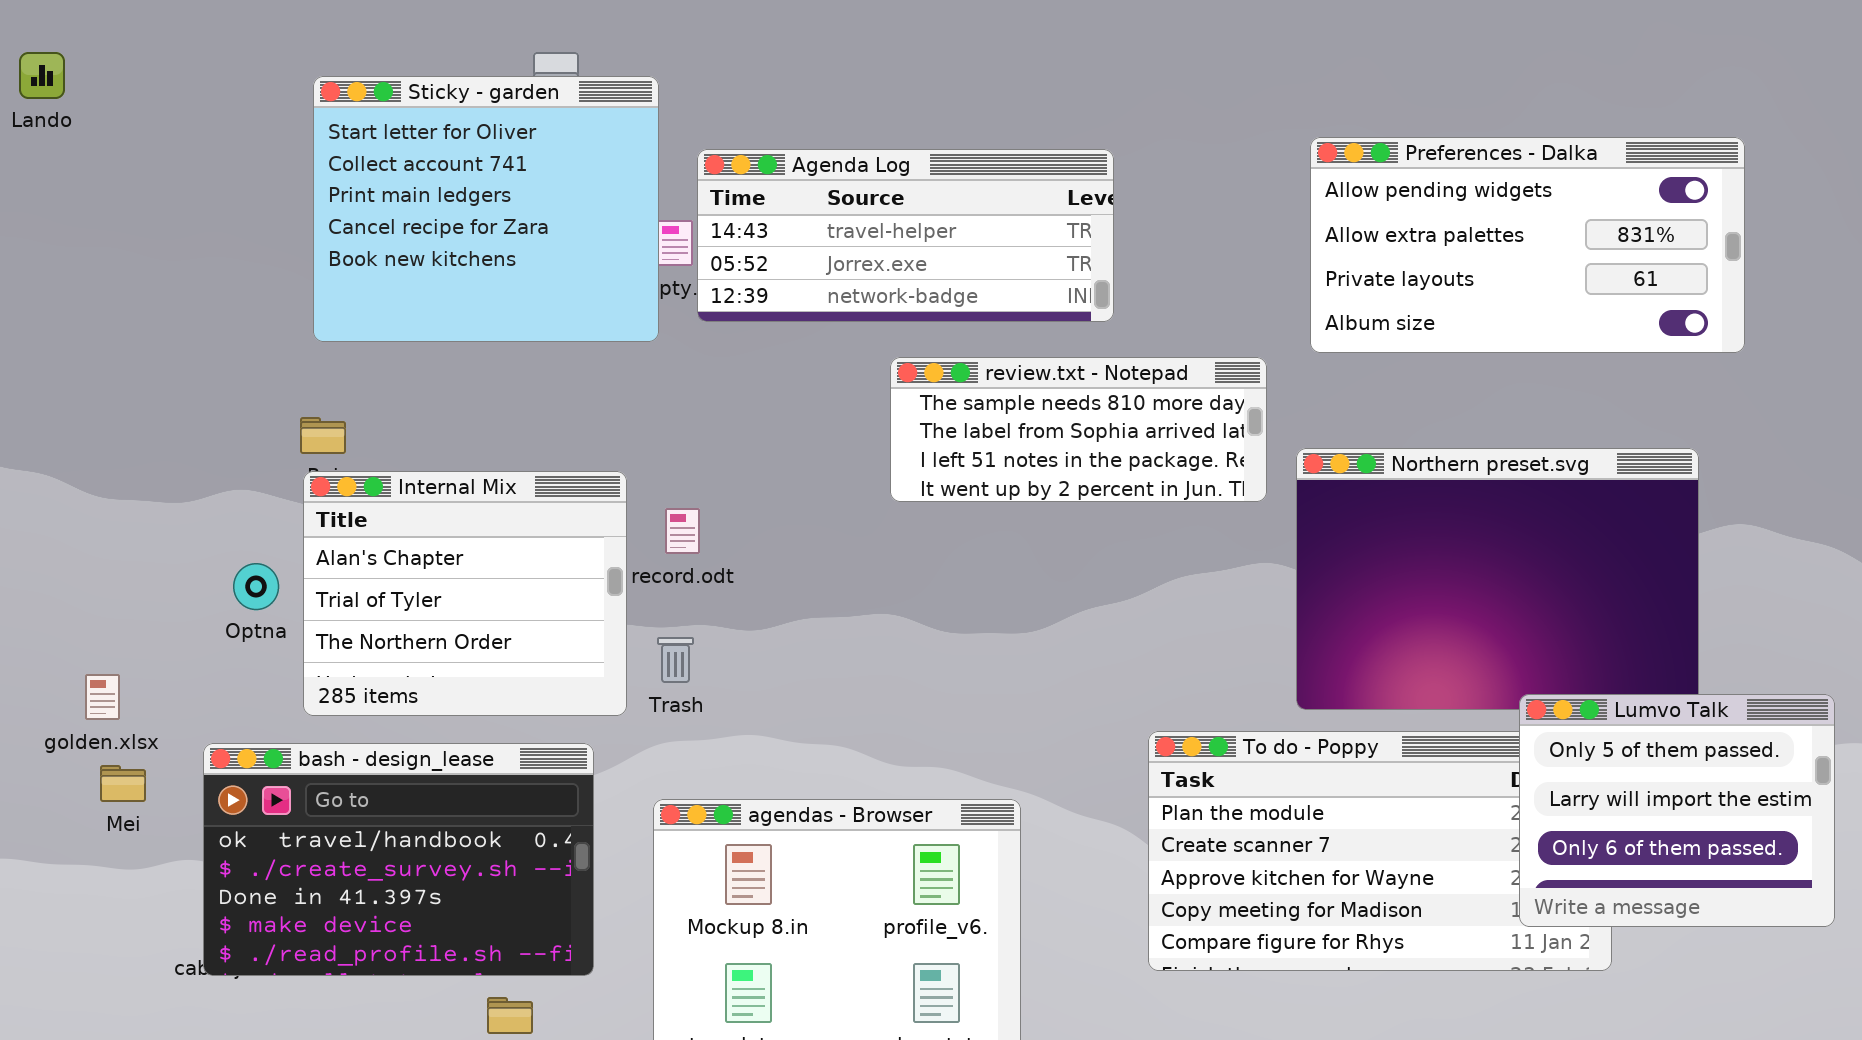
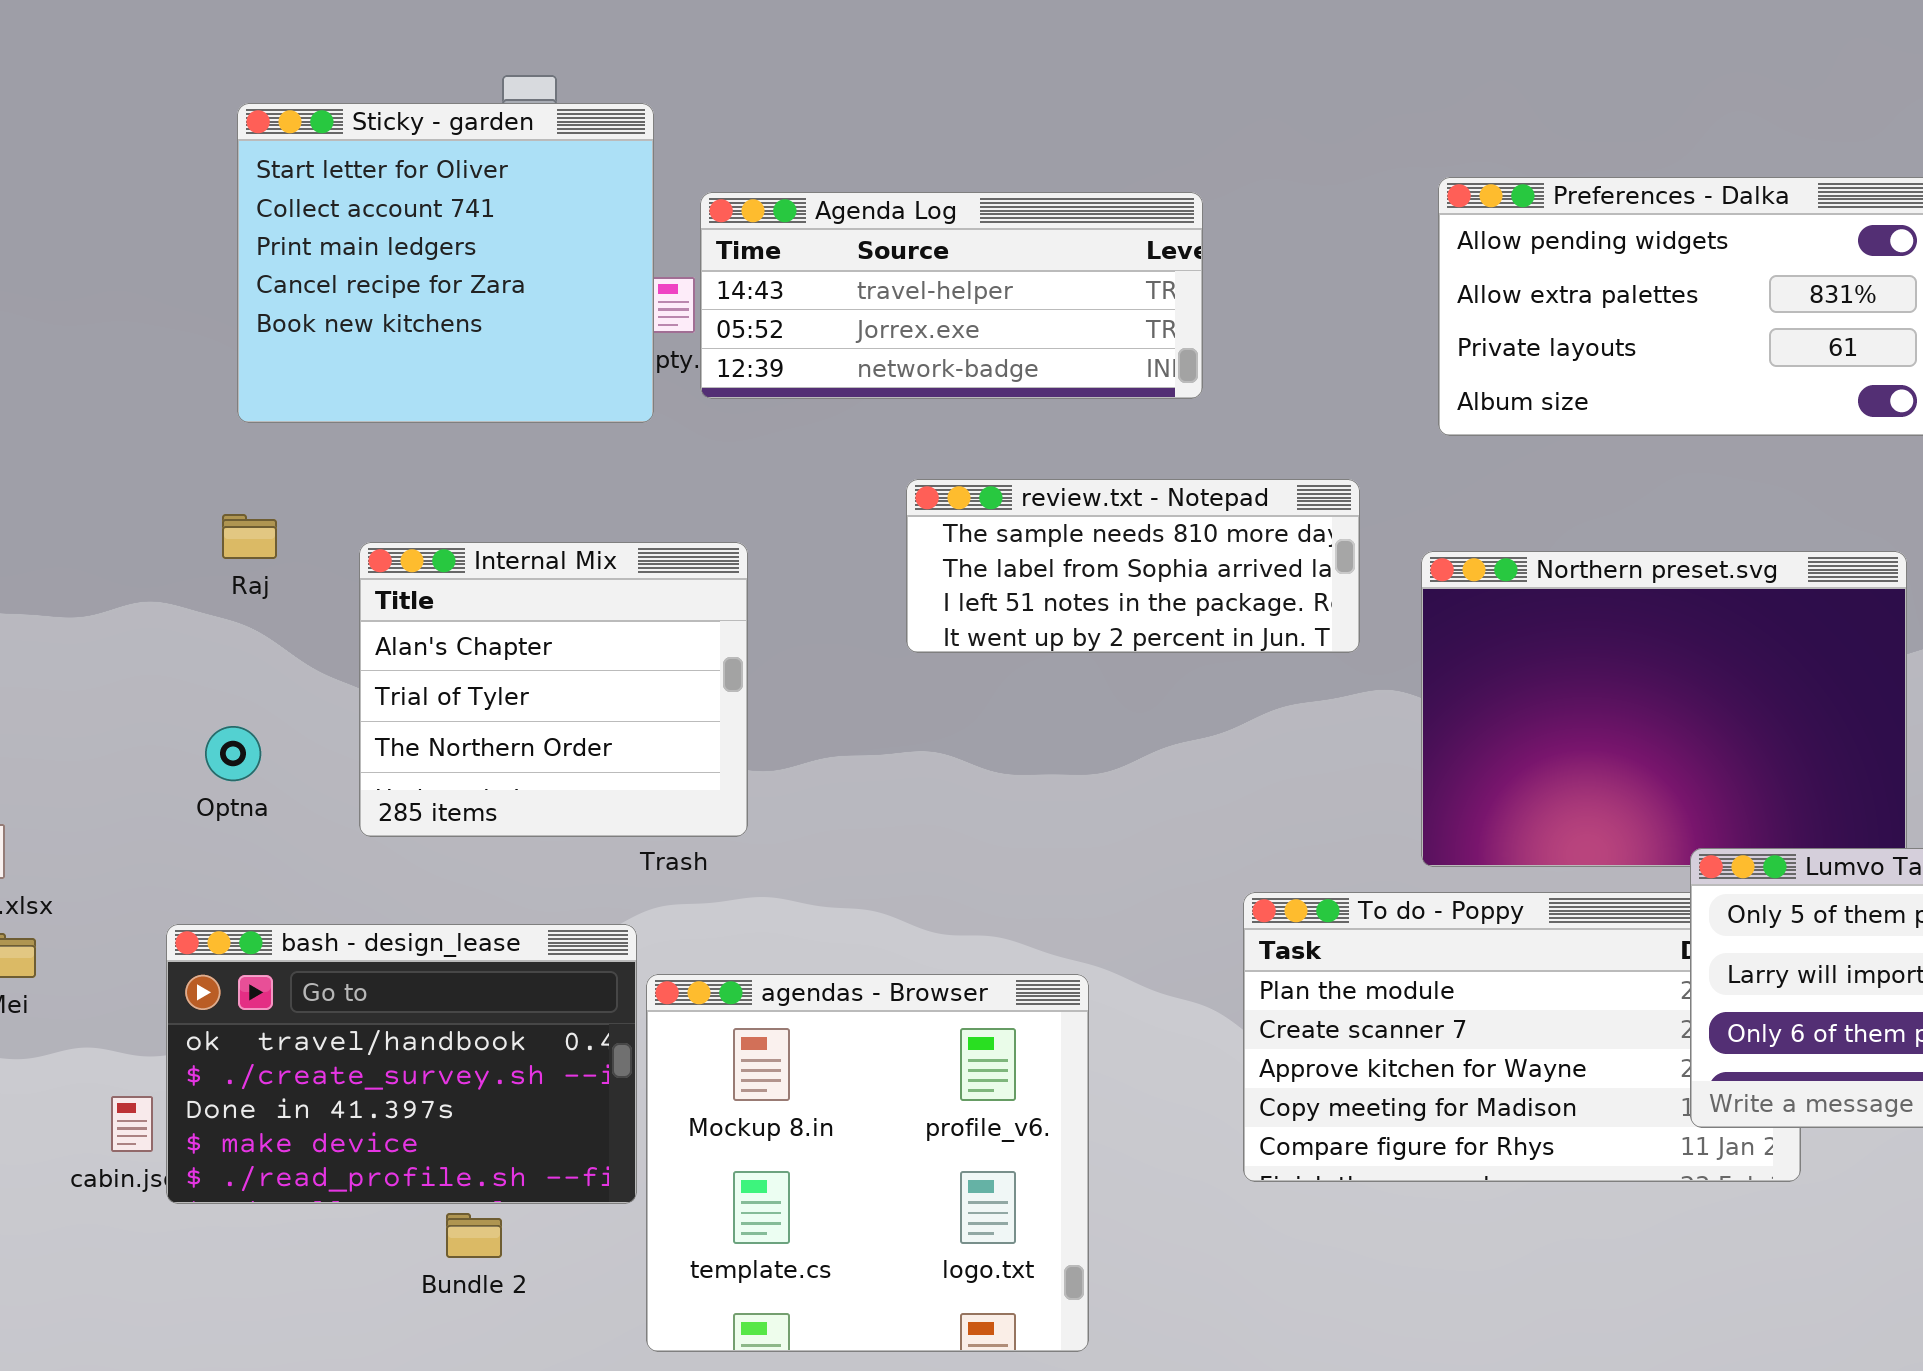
review.txt - Notepad: [890,357,1267,502] -> [906,479,1360,653], moved
Internal Mix: [303,471,627,716] -> [359,542,748,837], moved
Optna: [233,563,279,610] -> [205,726,261,781], moved
bash - design_lease: [203,743,594,976] -> [166,924,637,1204], moved

